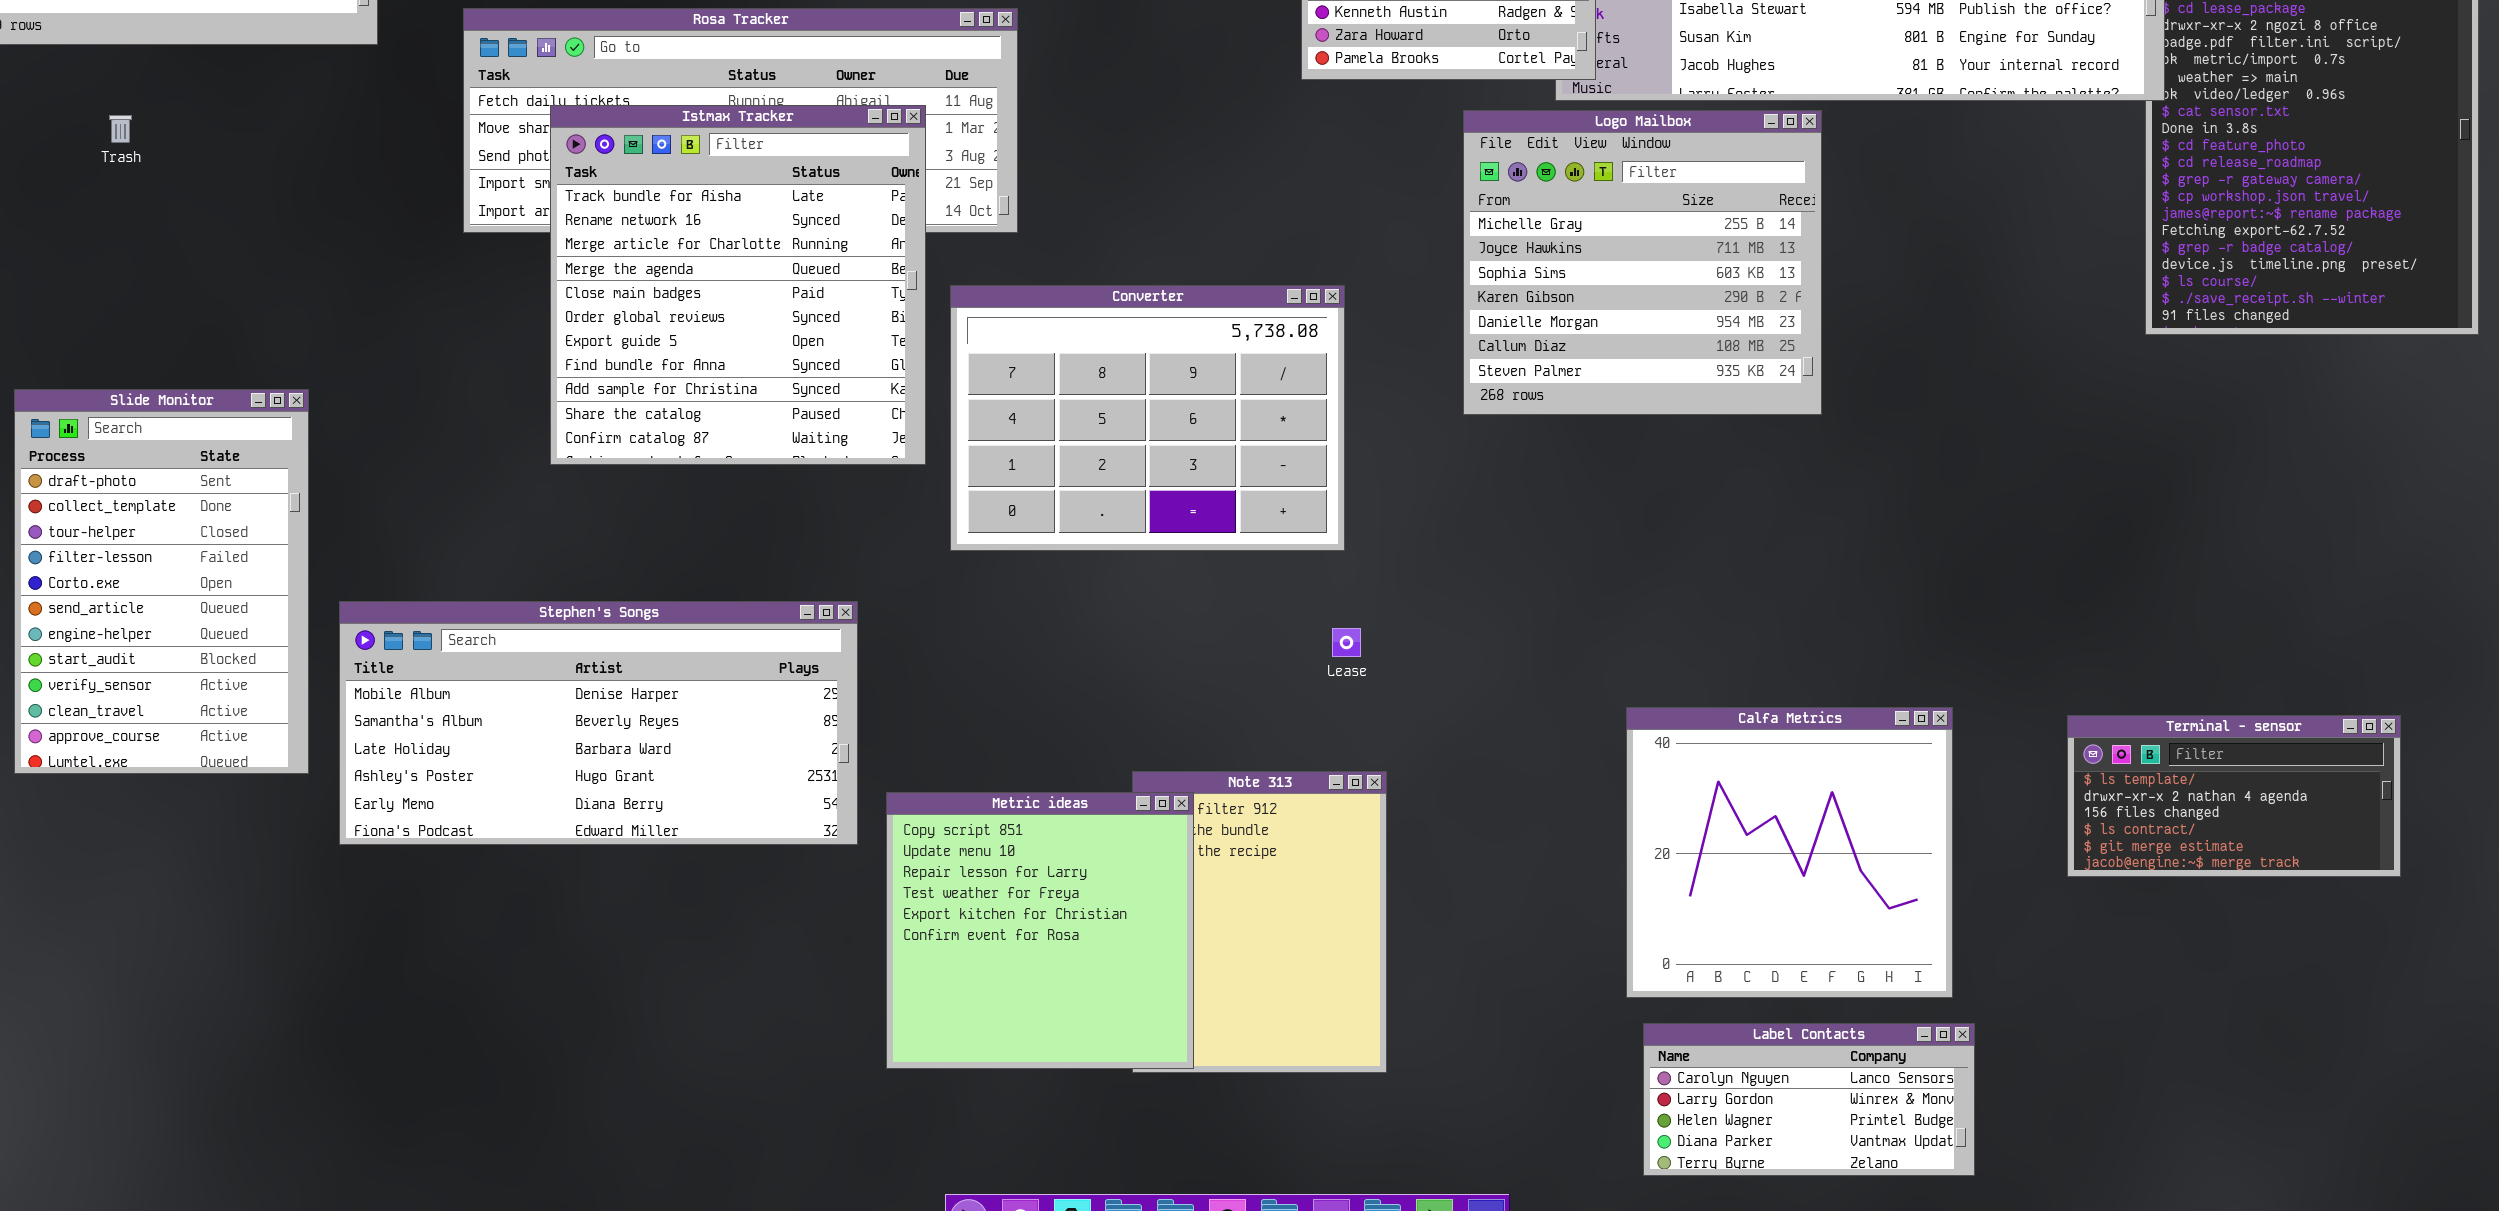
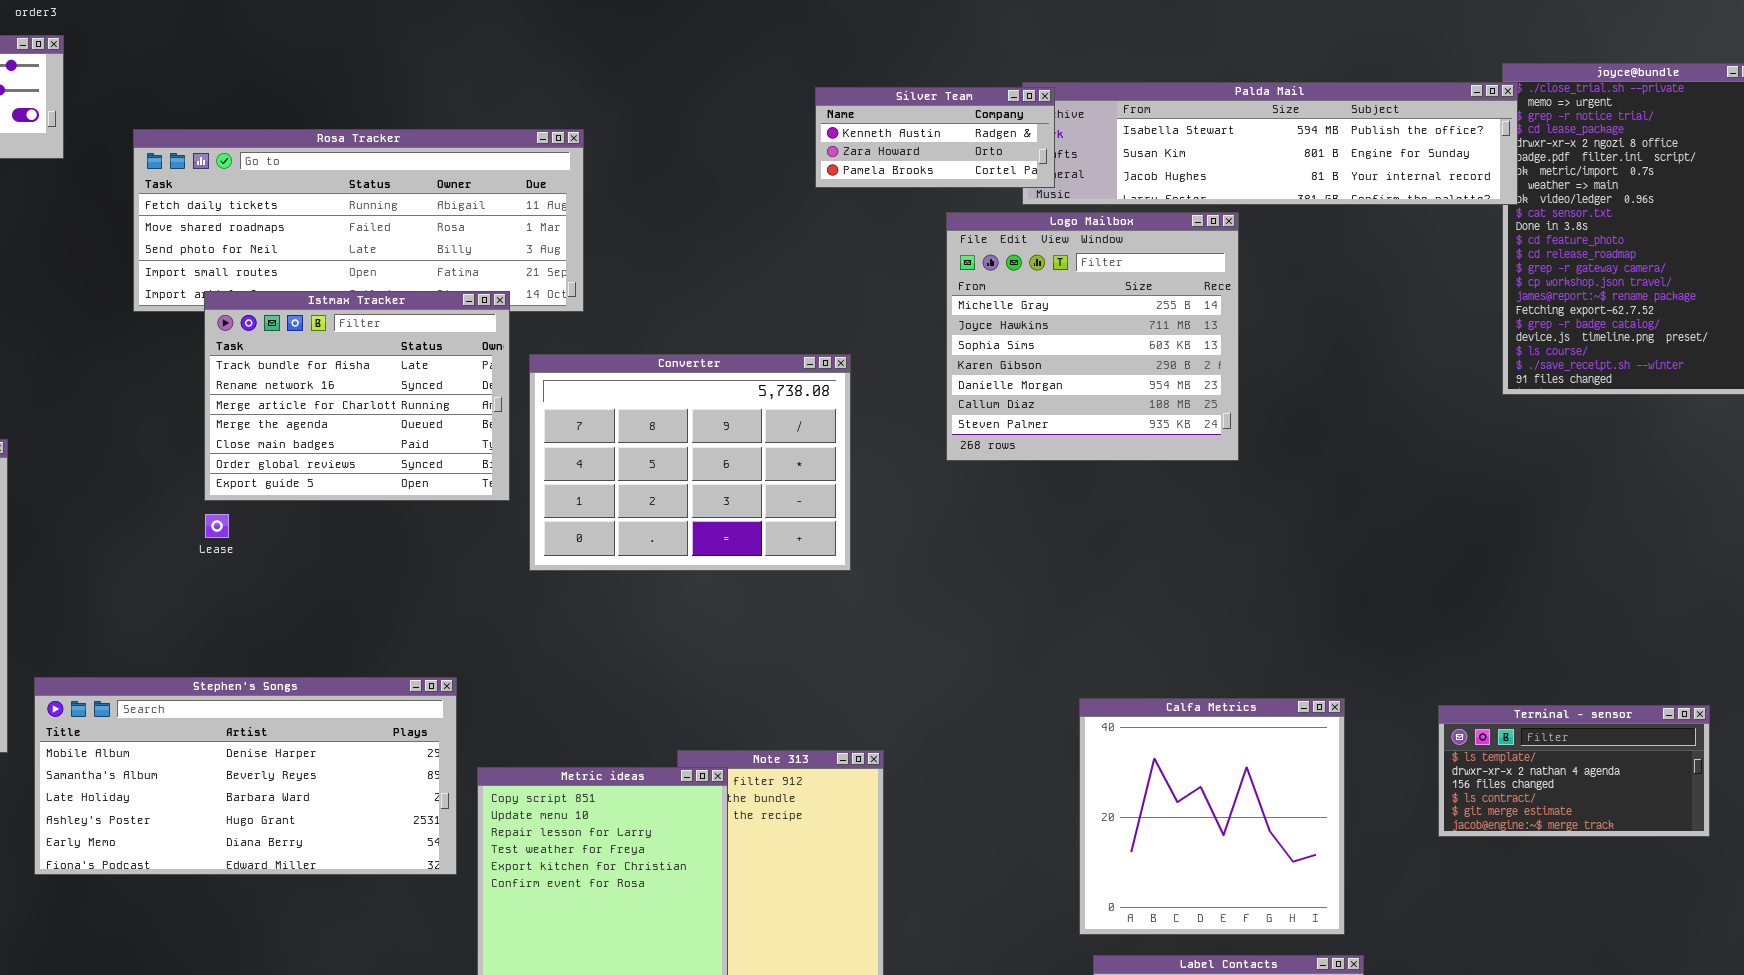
Istmax Tracker: [550,105,926,465] -> [204,291,510,501], resized
Stephen's Songs: [339,601,858,845] -> [34,677,457,875], moved
Lease: [1332,628,1361,657] -> [205,514,229,538], moved

